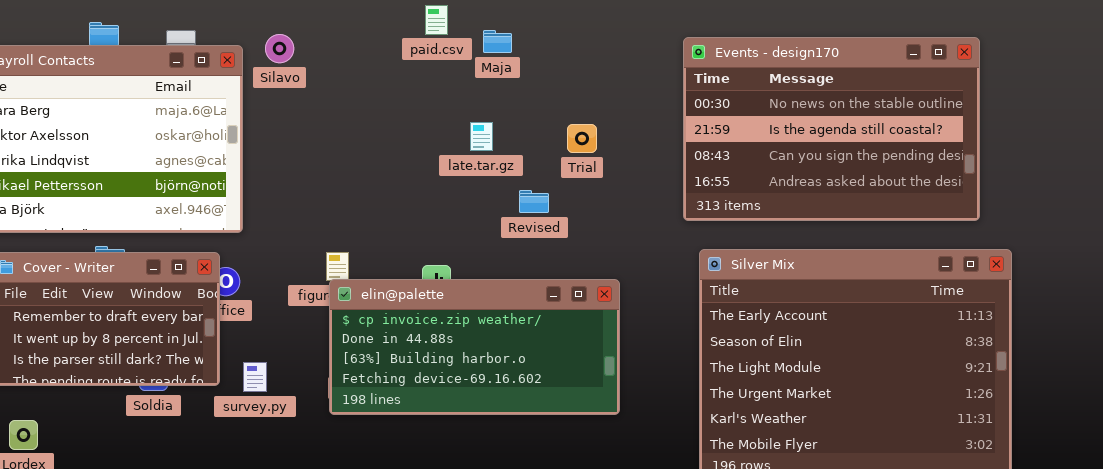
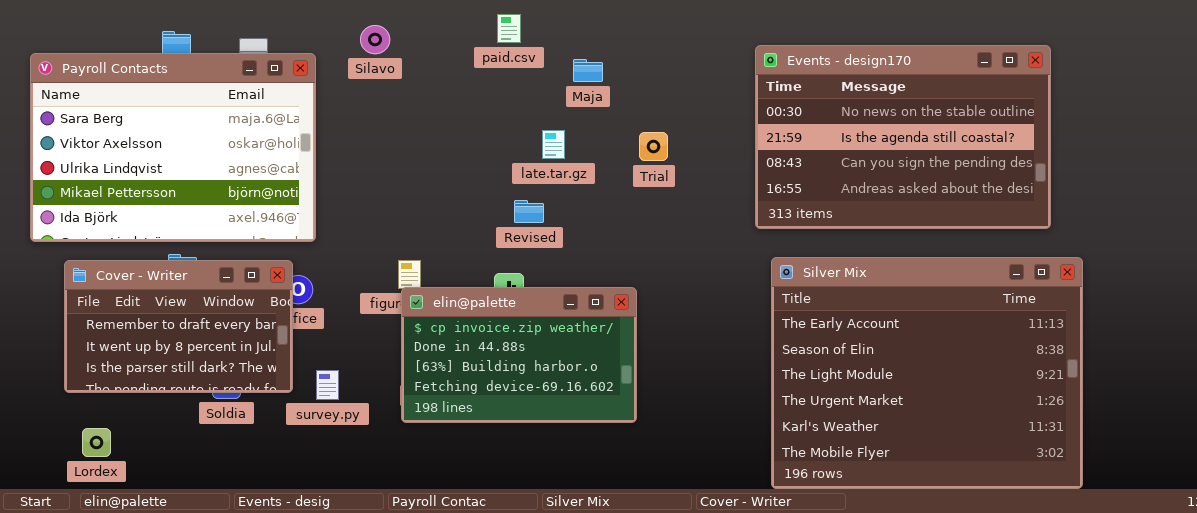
Maja: [483,30,512,53] -> [573,59,603,82], moved
Silavo: [265,34,294,63] -> [360,25,390,54], moved
Revised: [519,190,549,213] -> [514,200,544,223], moved
elin@palette: [329,279,620,415] -> [401,287,637,423], resized

